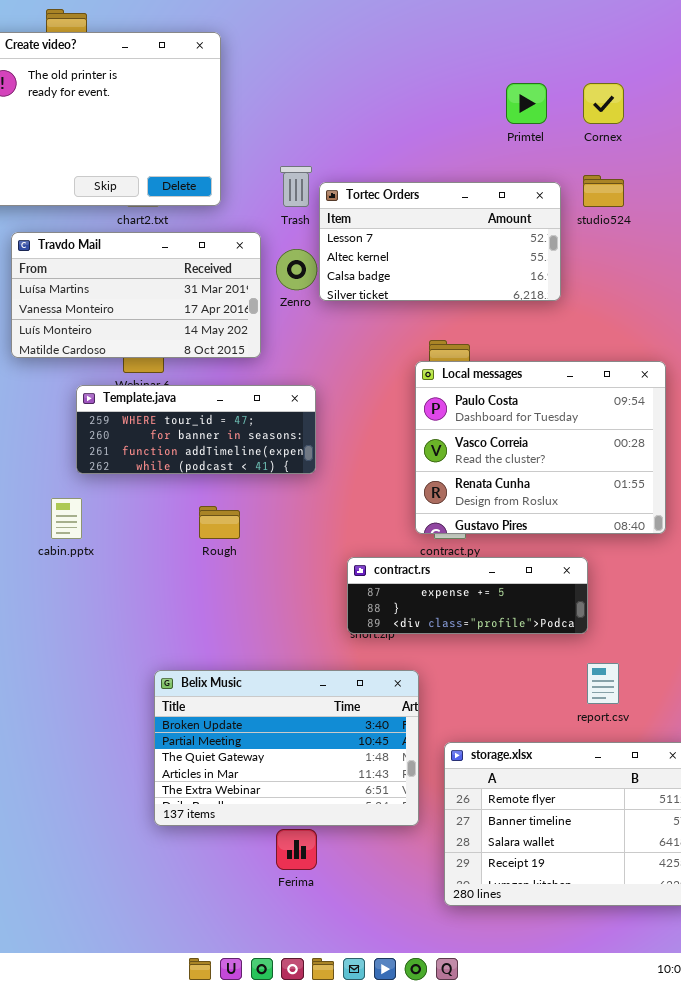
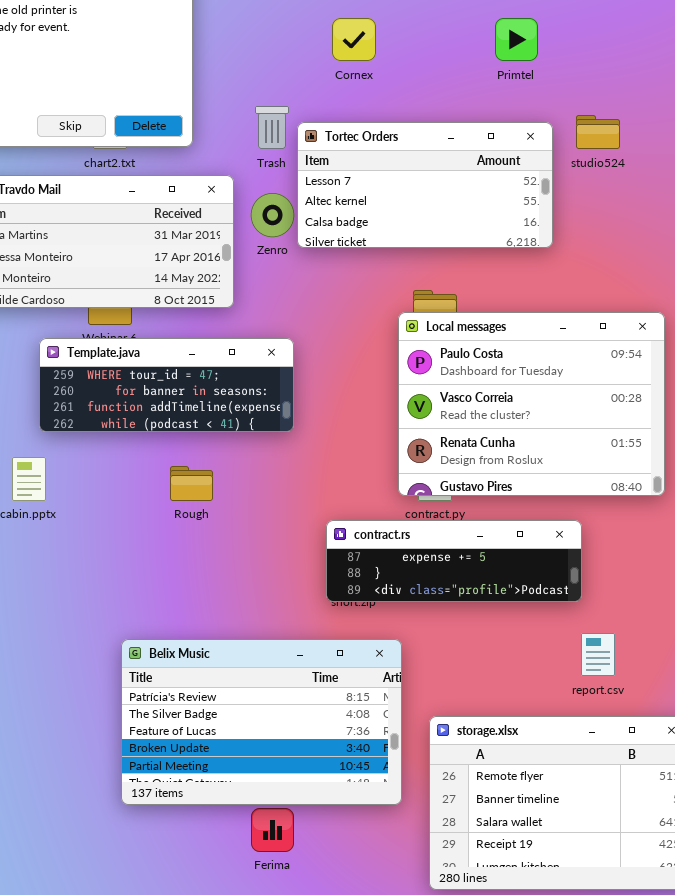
Cornex: [583,83,624,124] -> [332,18,376,61], moved
Belix Music: [154,670,419,826] -> [121,639,402,805], scrolled up 3 rows

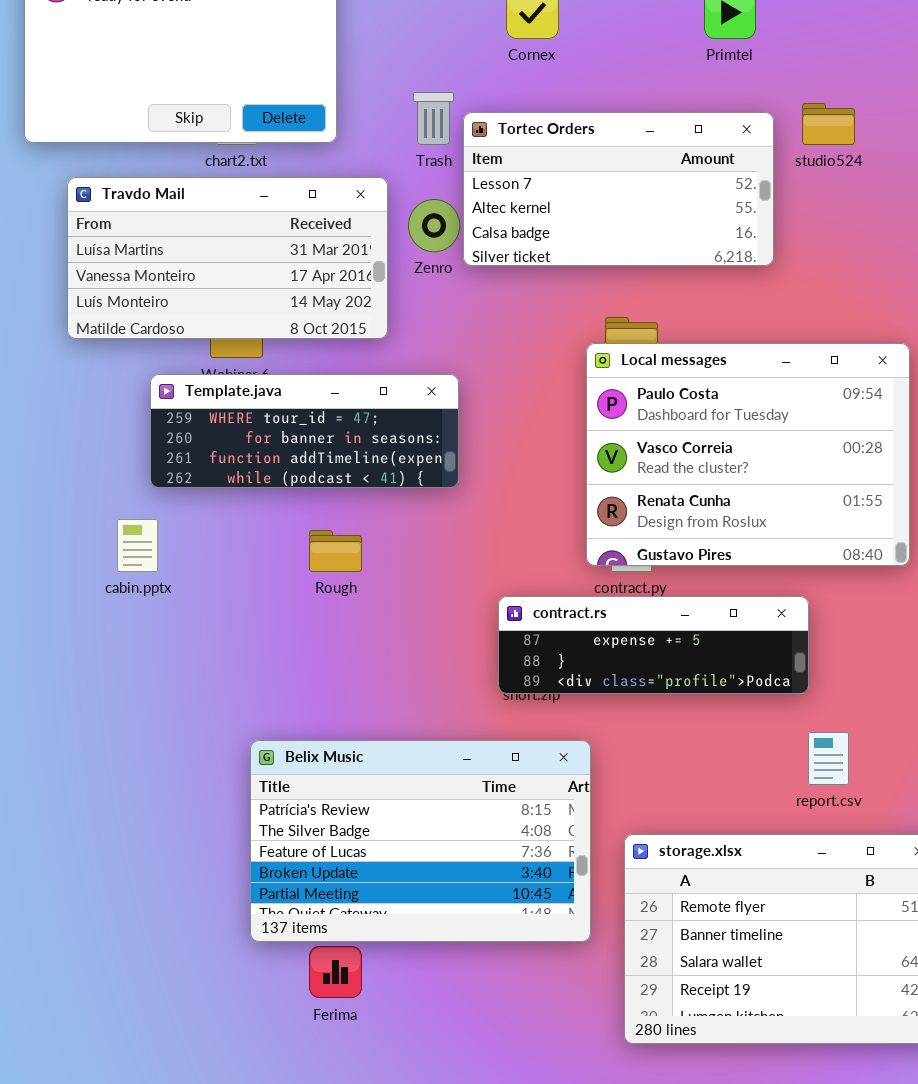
Ferima: [251,808,294,852] -> [309,946,362,998], moved

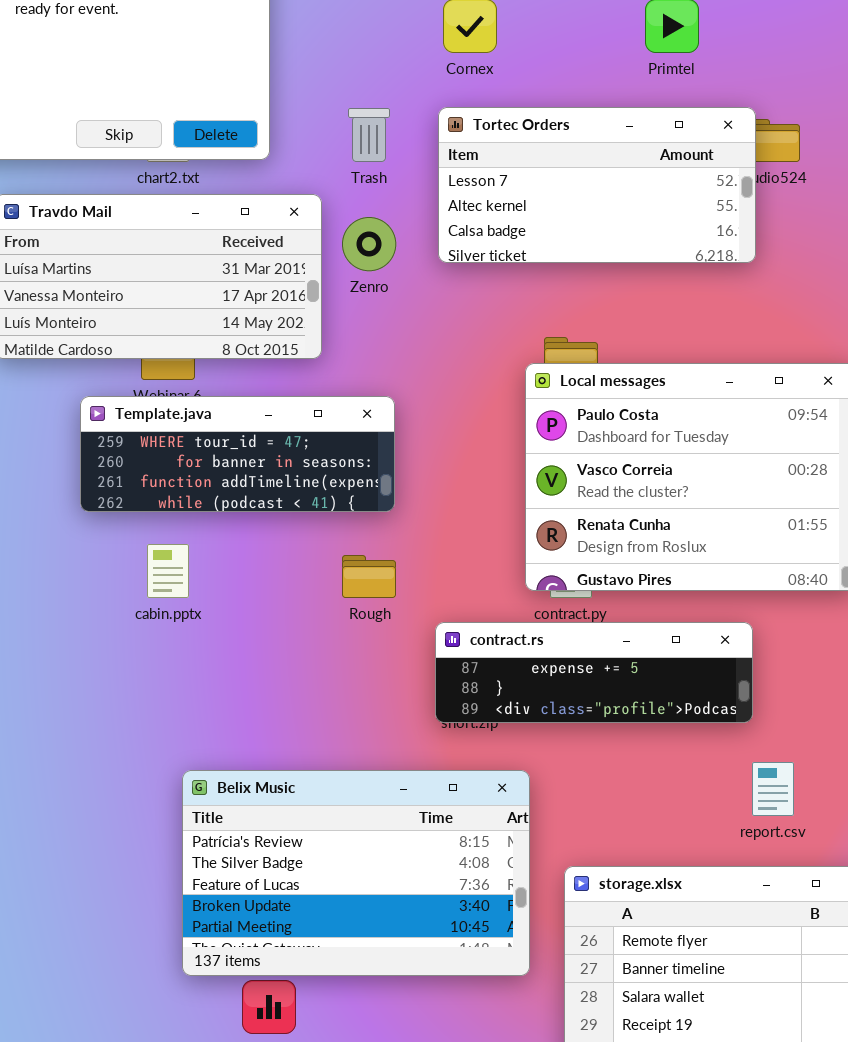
Tortec Orders: [463,112,774,266] -> [438,107,756,263], moved
cabin.pptx: [117,519,158,572] -> [147,544,189,598], moved
Rough: [309,530,362,572] -> [342,555,396,598], moved

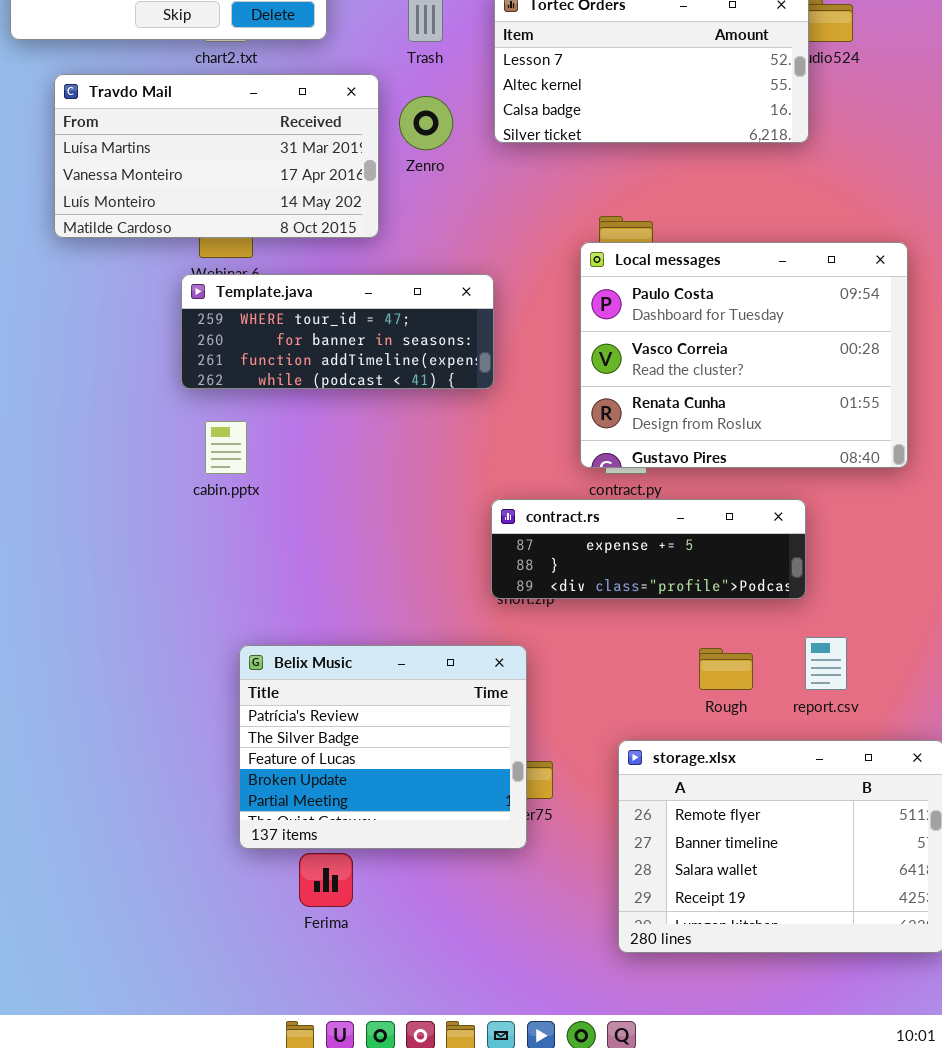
Template.java: [80,396,395,512] -> [181,274,494,389], moved
Rough: [342,555,396,598] -> [699,648,753,690], moved
Belix Music: [182,770,530,976] -> [239,645,527,849], resized

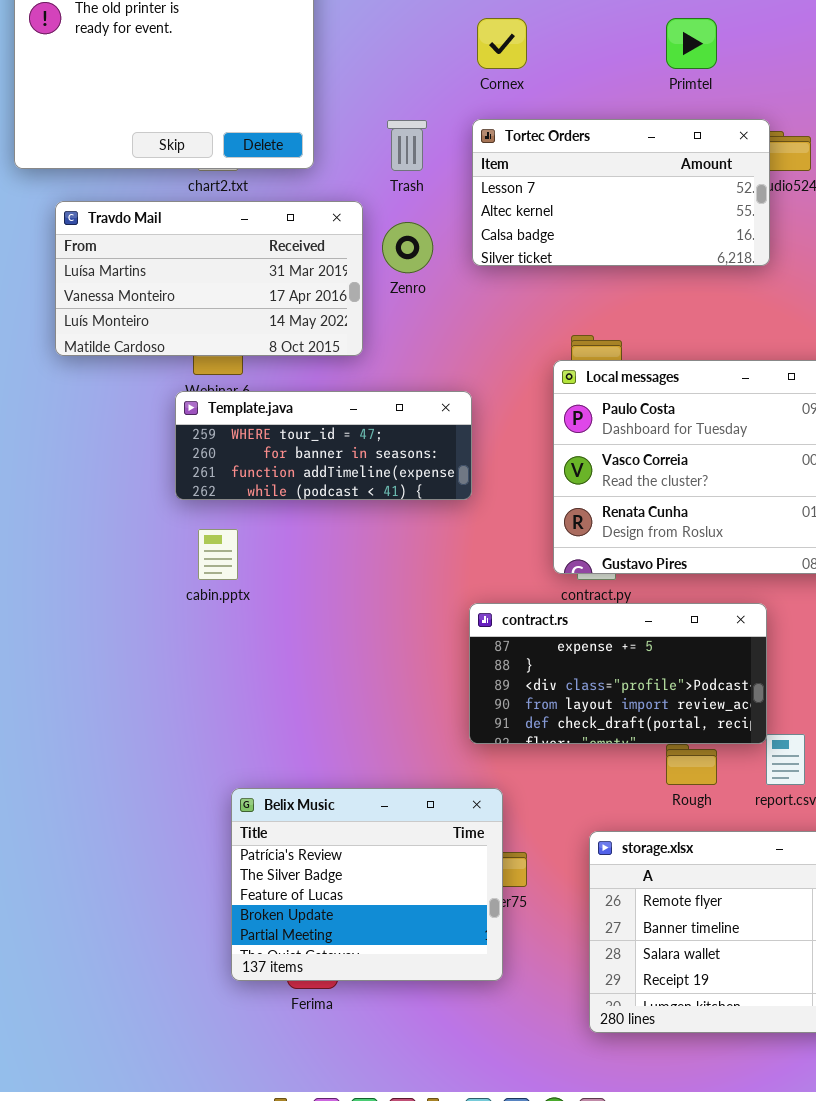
contract.rs: [491,499,806,599] -> [469,603,767,744], resized
Belix Music: [239,645,527,849] -> [231,788,503,981], moved

